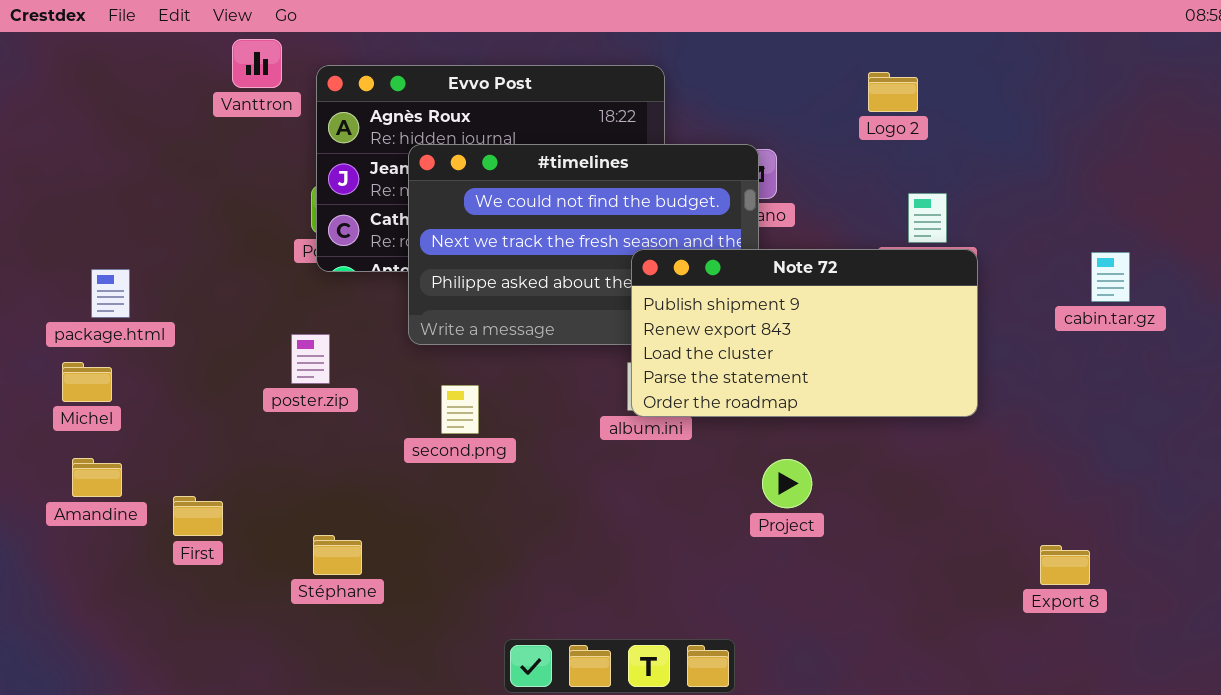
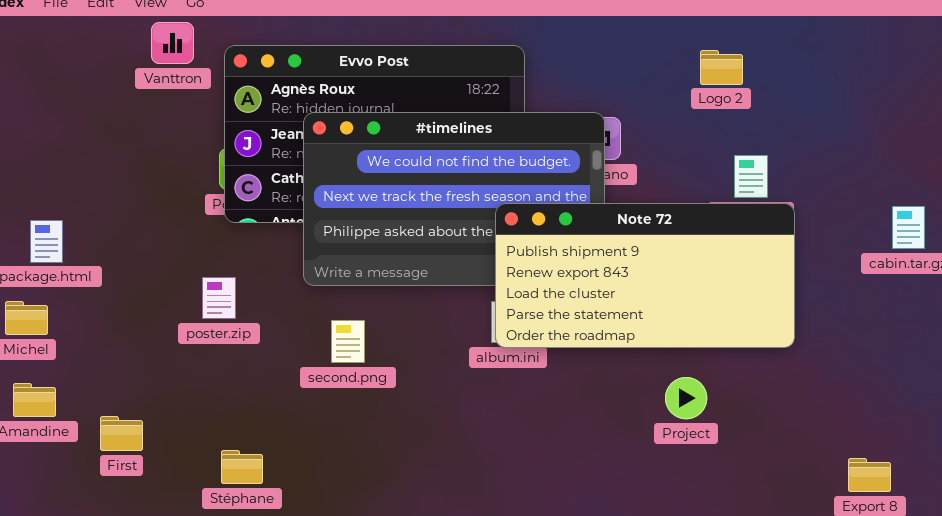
Project: [762,459,812,508] -> [665,377,707,419], moved

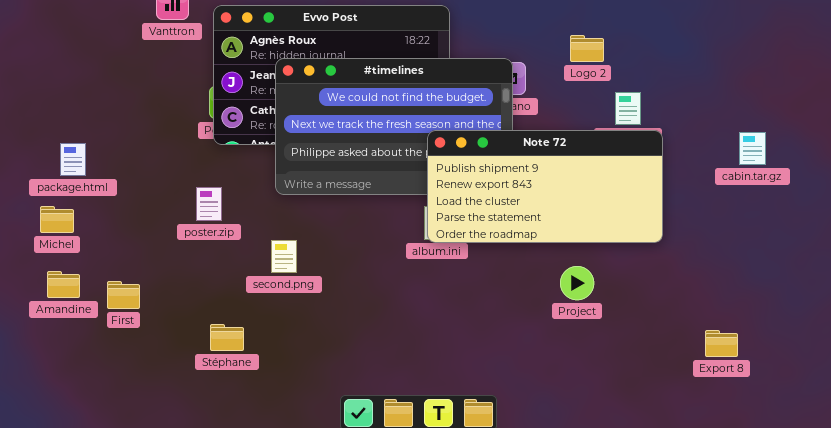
Logo 2: [700,50,743,85] -> [570,35,604,62], moved
second.png: [331,320,365,363] -> [271,240,297,273], moved
First: [100,416,143,451] -> [107,281,140,309], moved

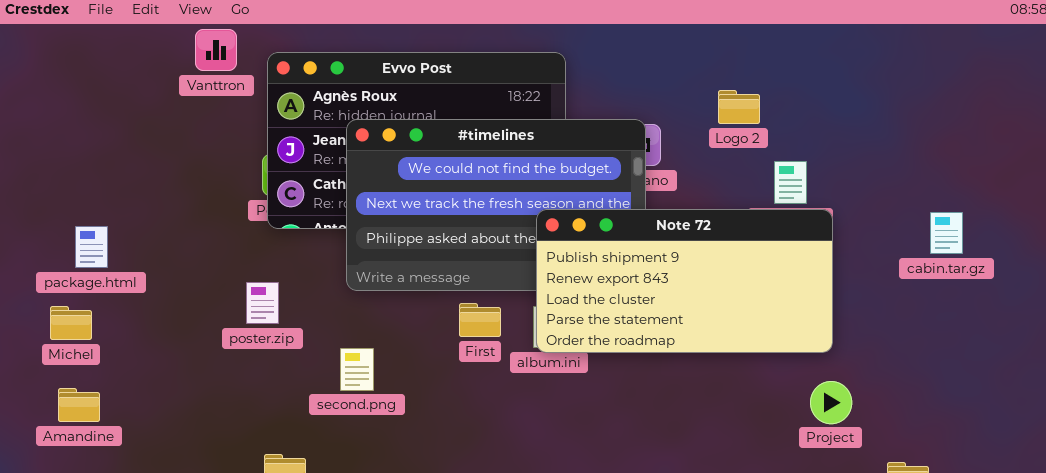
Project: [560,266,594,300] -> [810,381,852,424], moved
First: [107,281,140,309] -> [459,303,501,337], moved

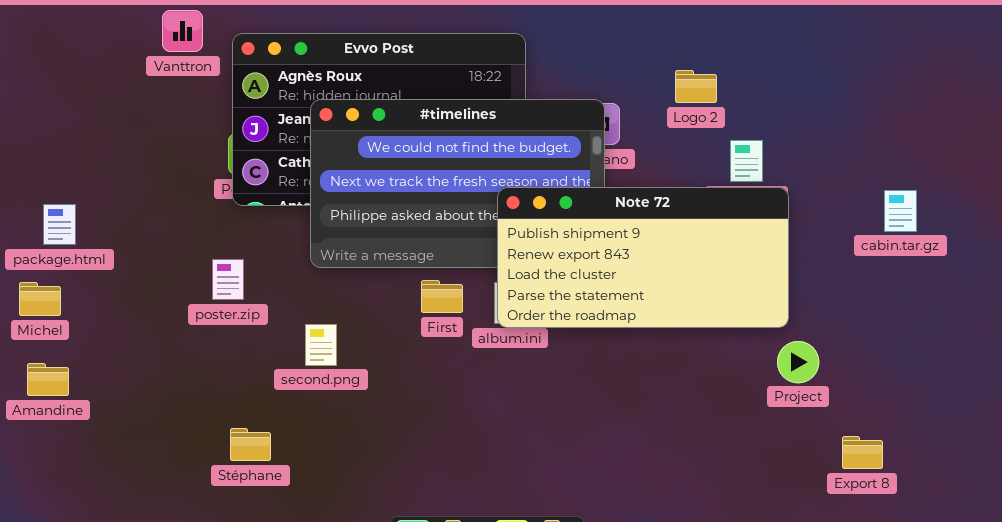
Project: [810,381,852,424] -> [777,341,819,383], moved

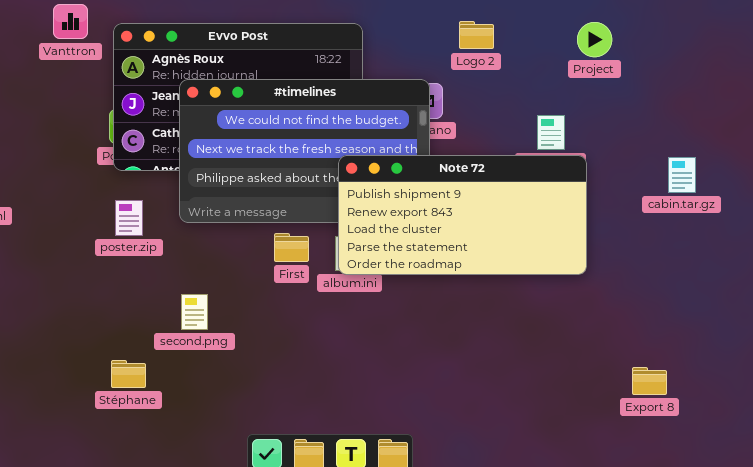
Logo 2: [675,70,717,103] -> [459,21,494,49], moved
poster.zip: [212,259,244,300] -> [115,200,143,236], moved
second.png: [305,324,337,366] -> [181,294,208,330], moved
Project: [777,341,819,383] -> [577,22,612,57], moved

